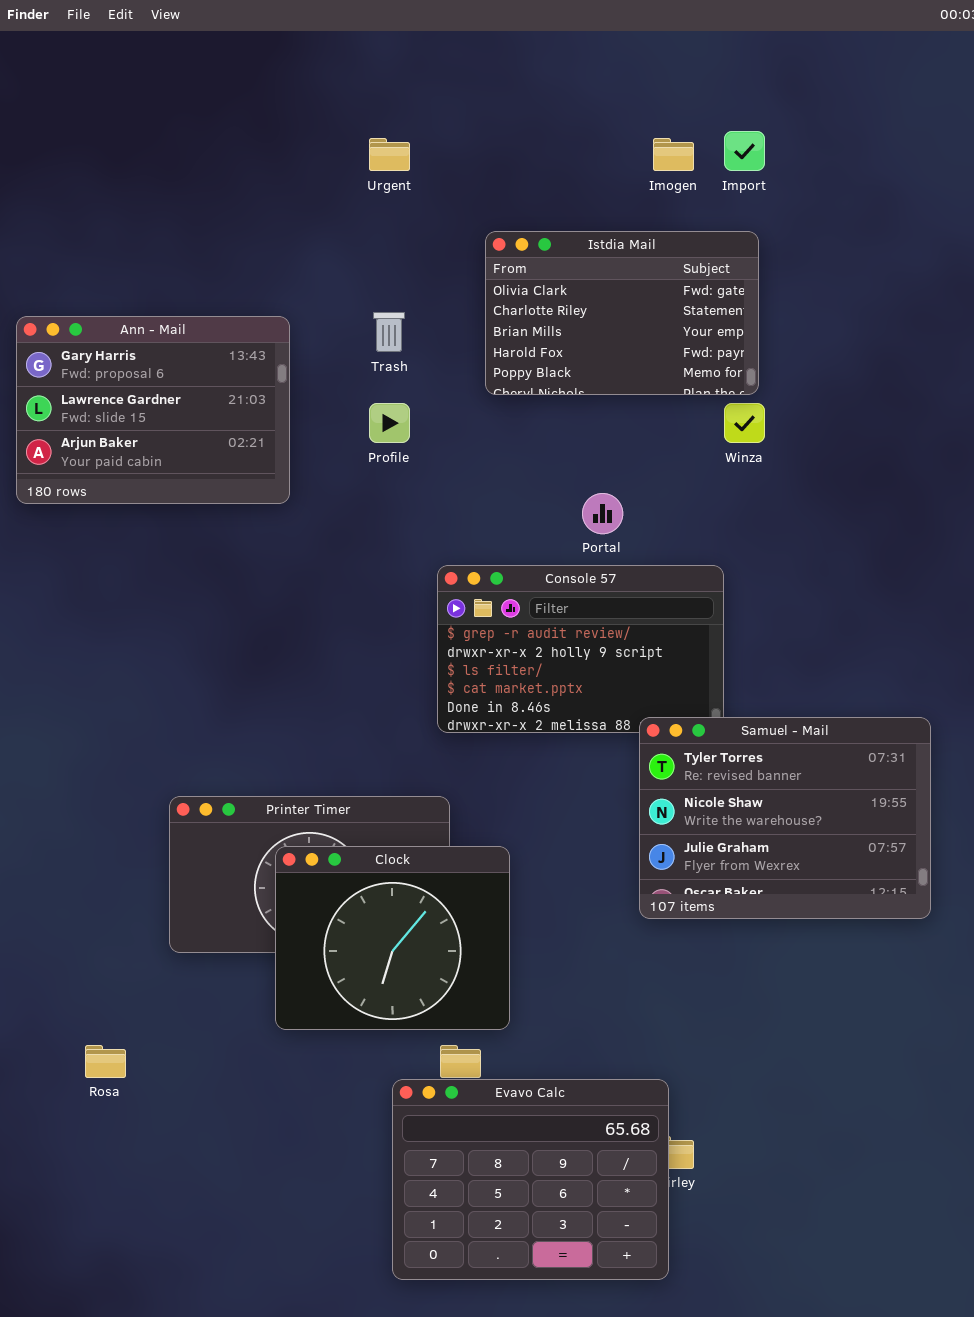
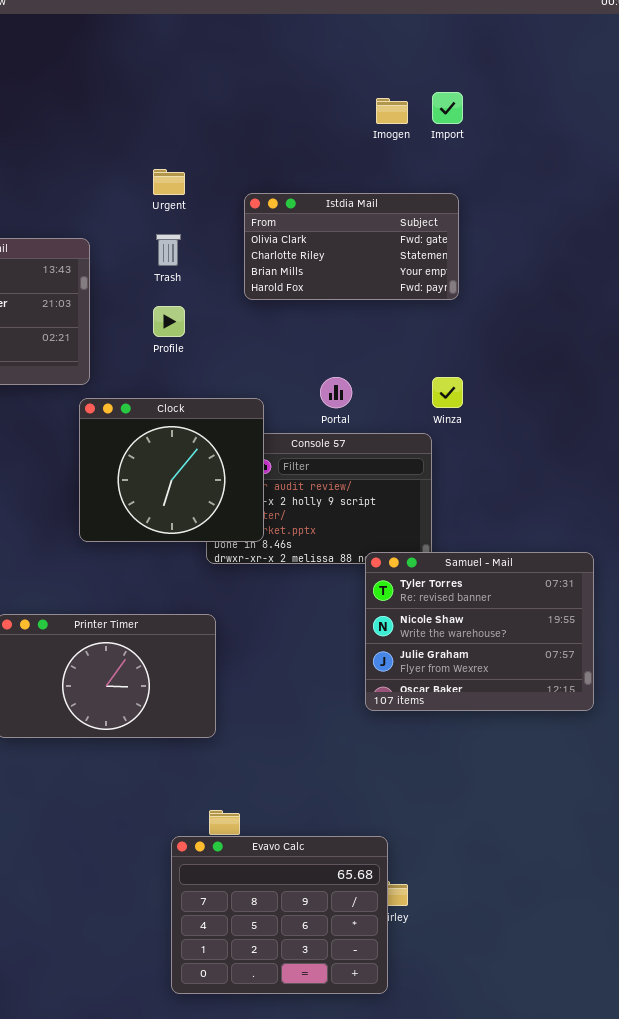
Urgent: [369,138,410,171] -> [153,169,185,195], moved
Istdia Mail: [485,231,759,395] -> [244,193,459,300], resized
Winza: [724,403,765,443] -> [432,377,463,408], moved
Clock: [275,846,510,1030] -> [79,398,264,542], moved

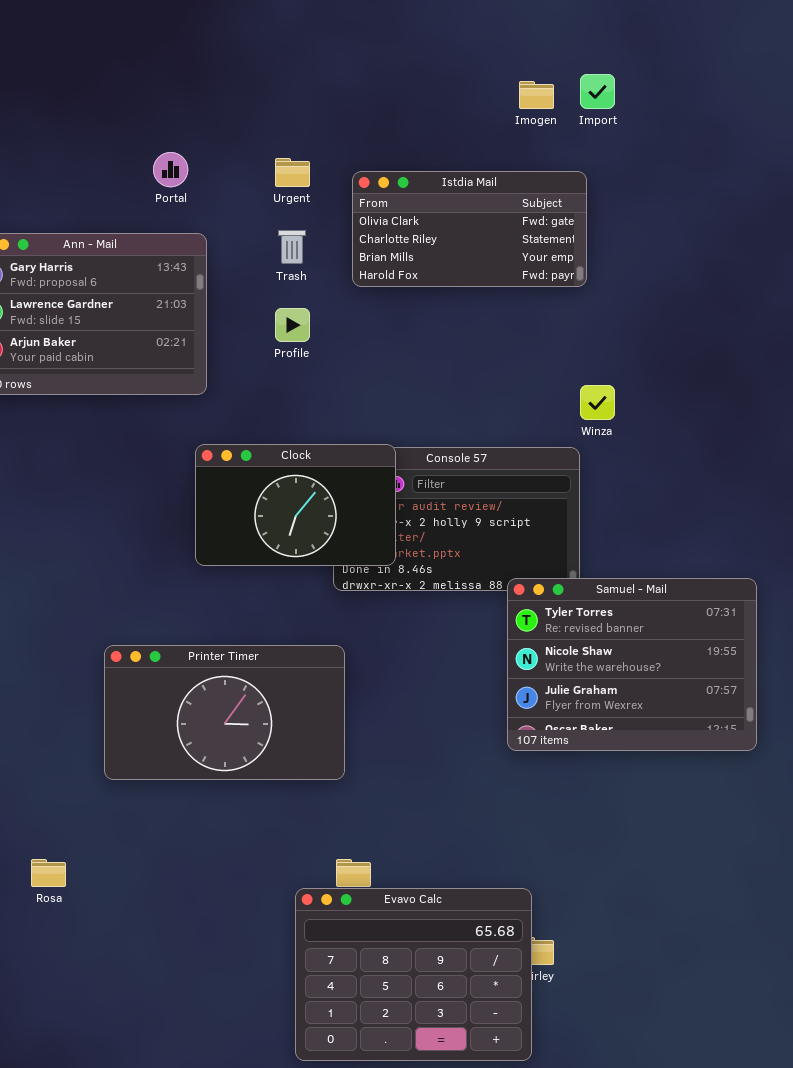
Istdia Mail: [244,193,459,300] -> [352,171,587,287], moved
Portal: [320,377,352,408] -> [153,152,188,187], moved
Clock: [79,398,264,542] -> [195,444,396,566], resized

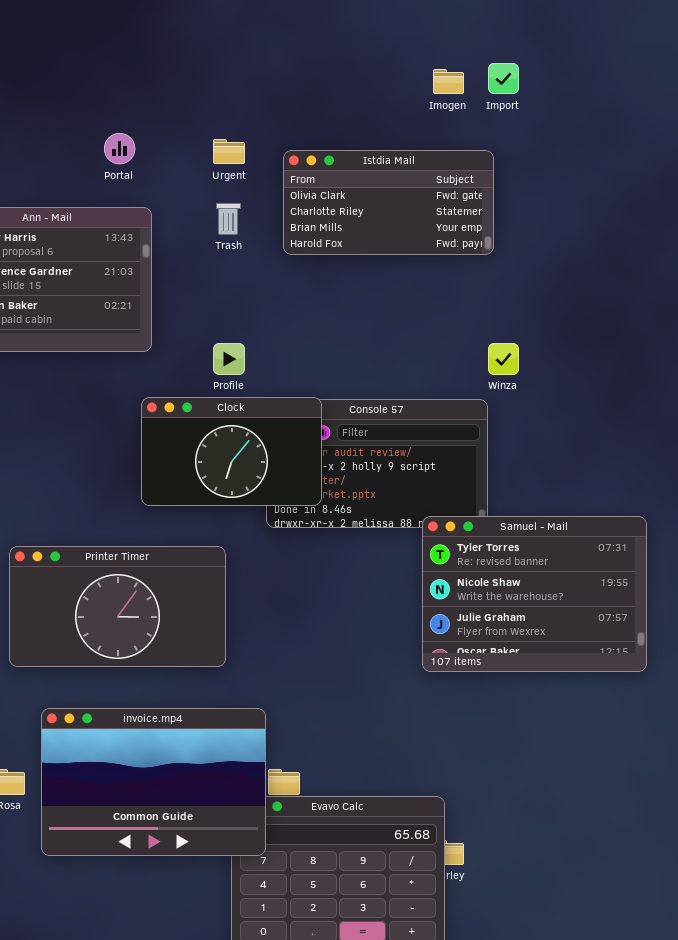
Profile: [275,308,310,342] -> [213,343,245,375], moved
Printer Timer: [104,645,345,780] -> [9,546,226,667], moved
invoice.mp4: none -> [41,708,266,856], opened

